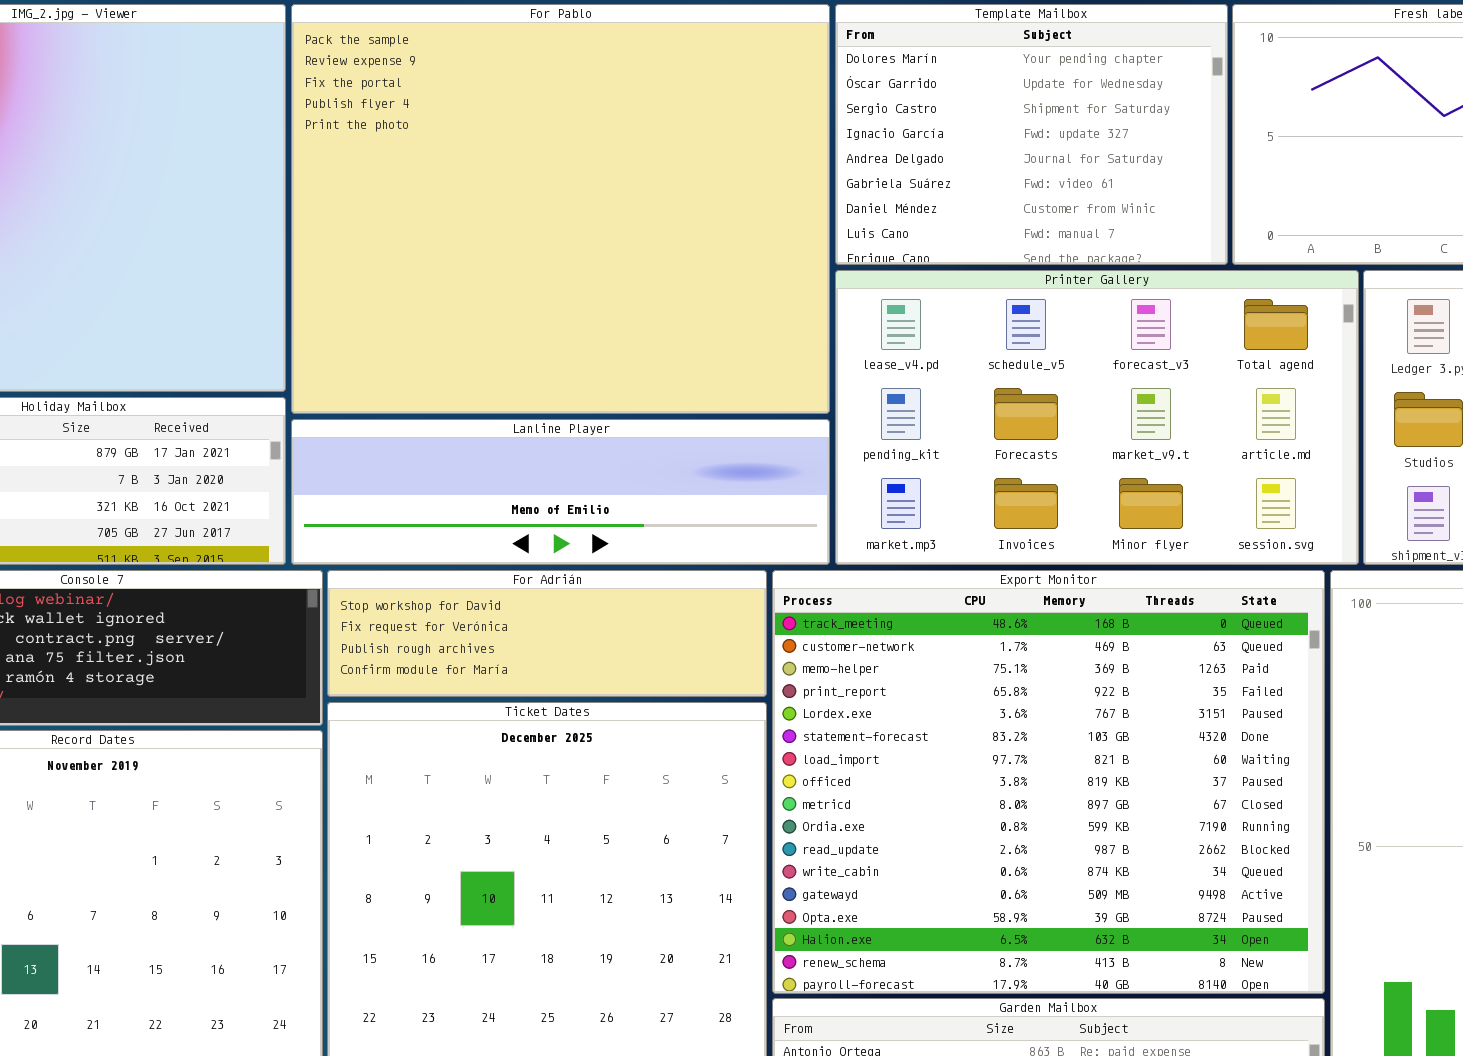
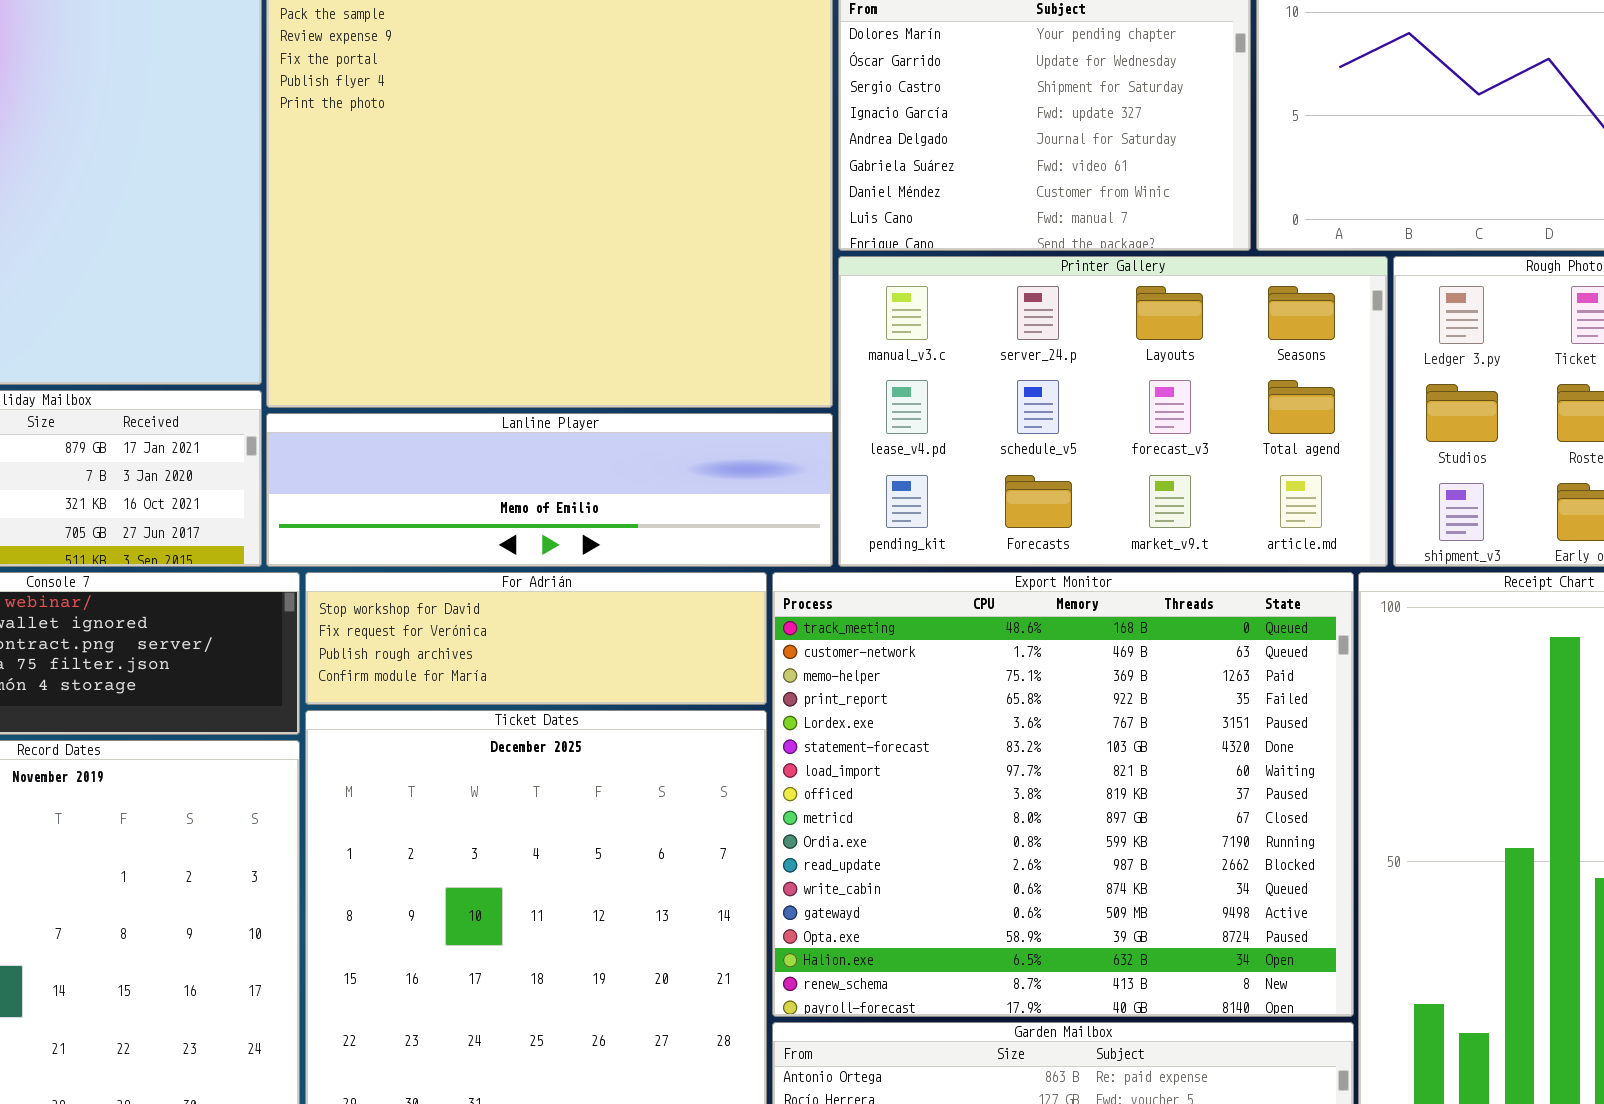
Printer Gallery: [835,270,1359,565] -> [838,256,1388,567], scrolled up 1 row

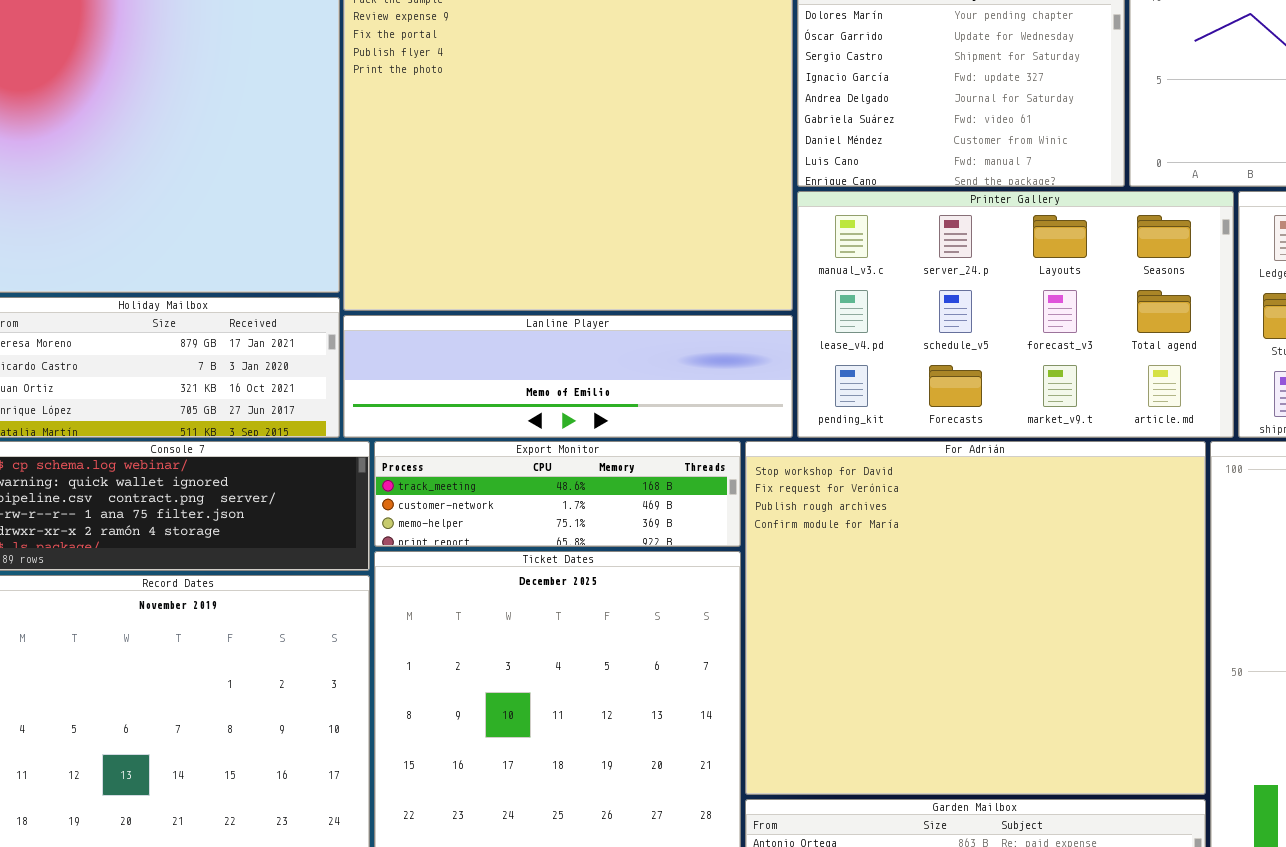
For Adrián: [305,572,767,705] -> [745,441,1206,795], moved, resized
Export Monitor: [772,572,1354,1017] -> [374,441,741,547], moved, resized

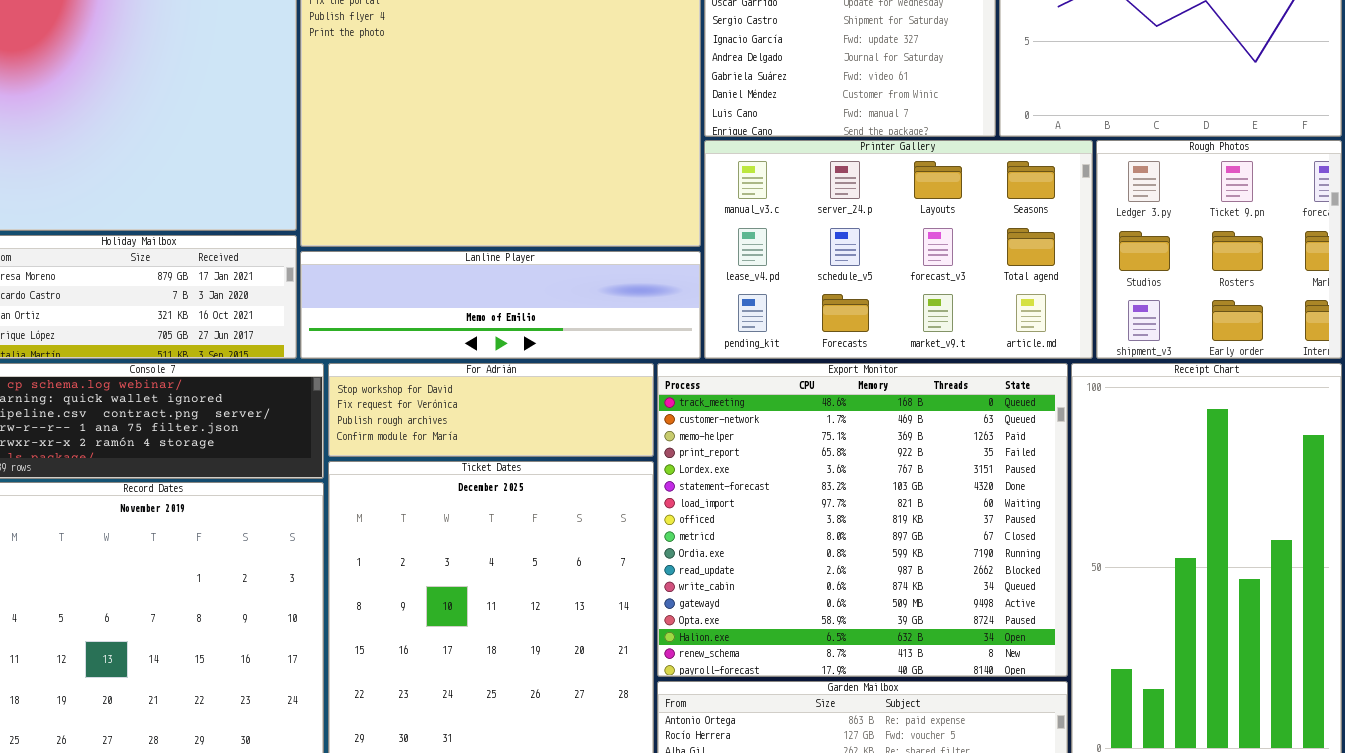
Export Monitor: [374,441,741,547] -> [657,363,1068,677], moved, resized
For Adrián: [745,441,1206,795] -> [328,363,654,457], moved, resized

